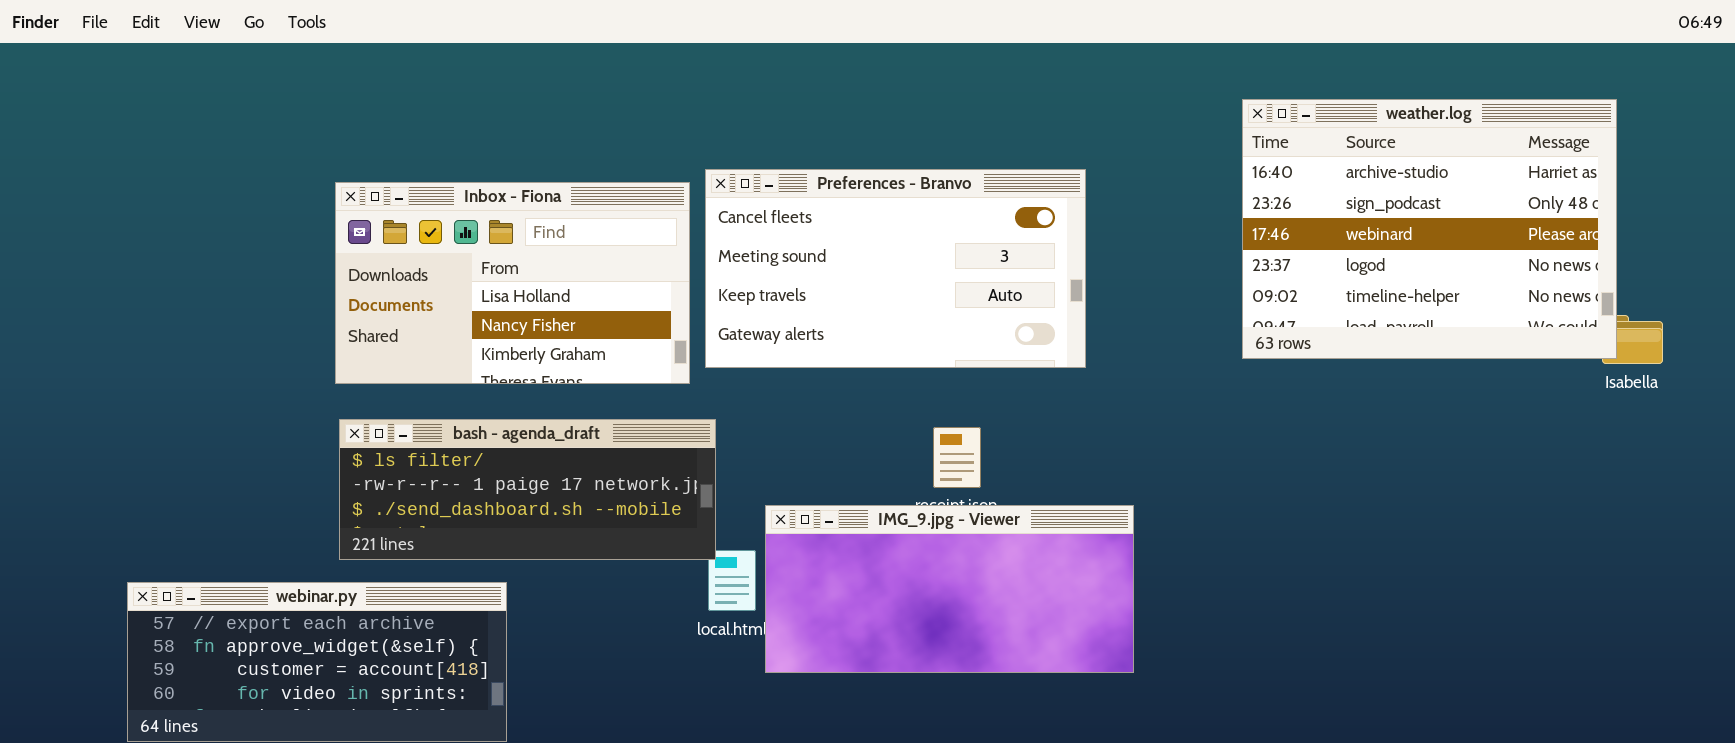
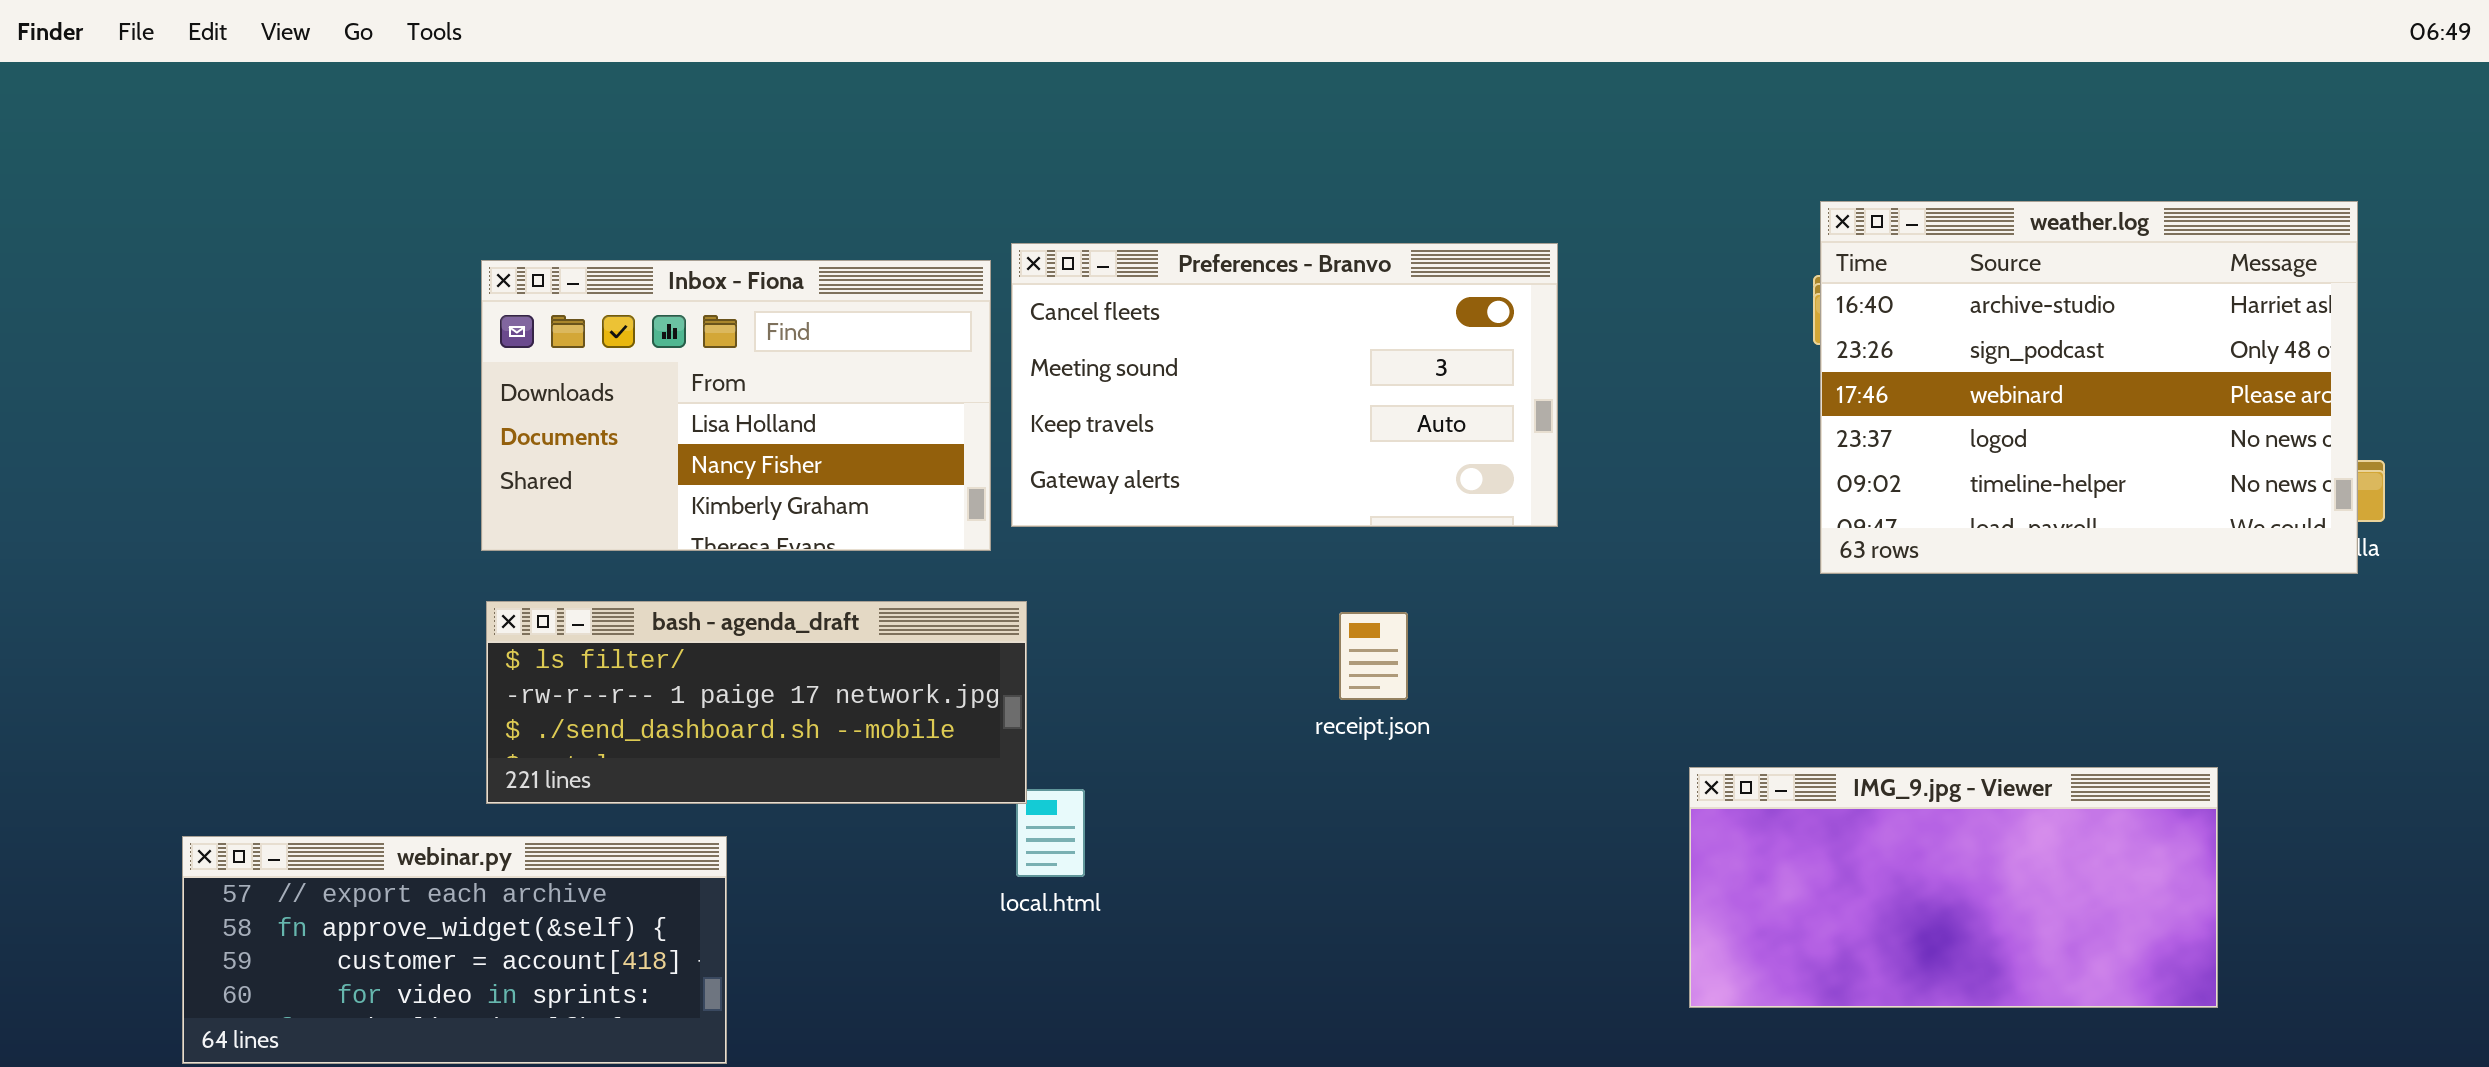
weather.log: [1242,99,1617,359] -> [1820,201,2358,574], moved
IMG_9.jpg - Viewer: [765,505,1134,673] -> [1689,767,2218,1008], moved

